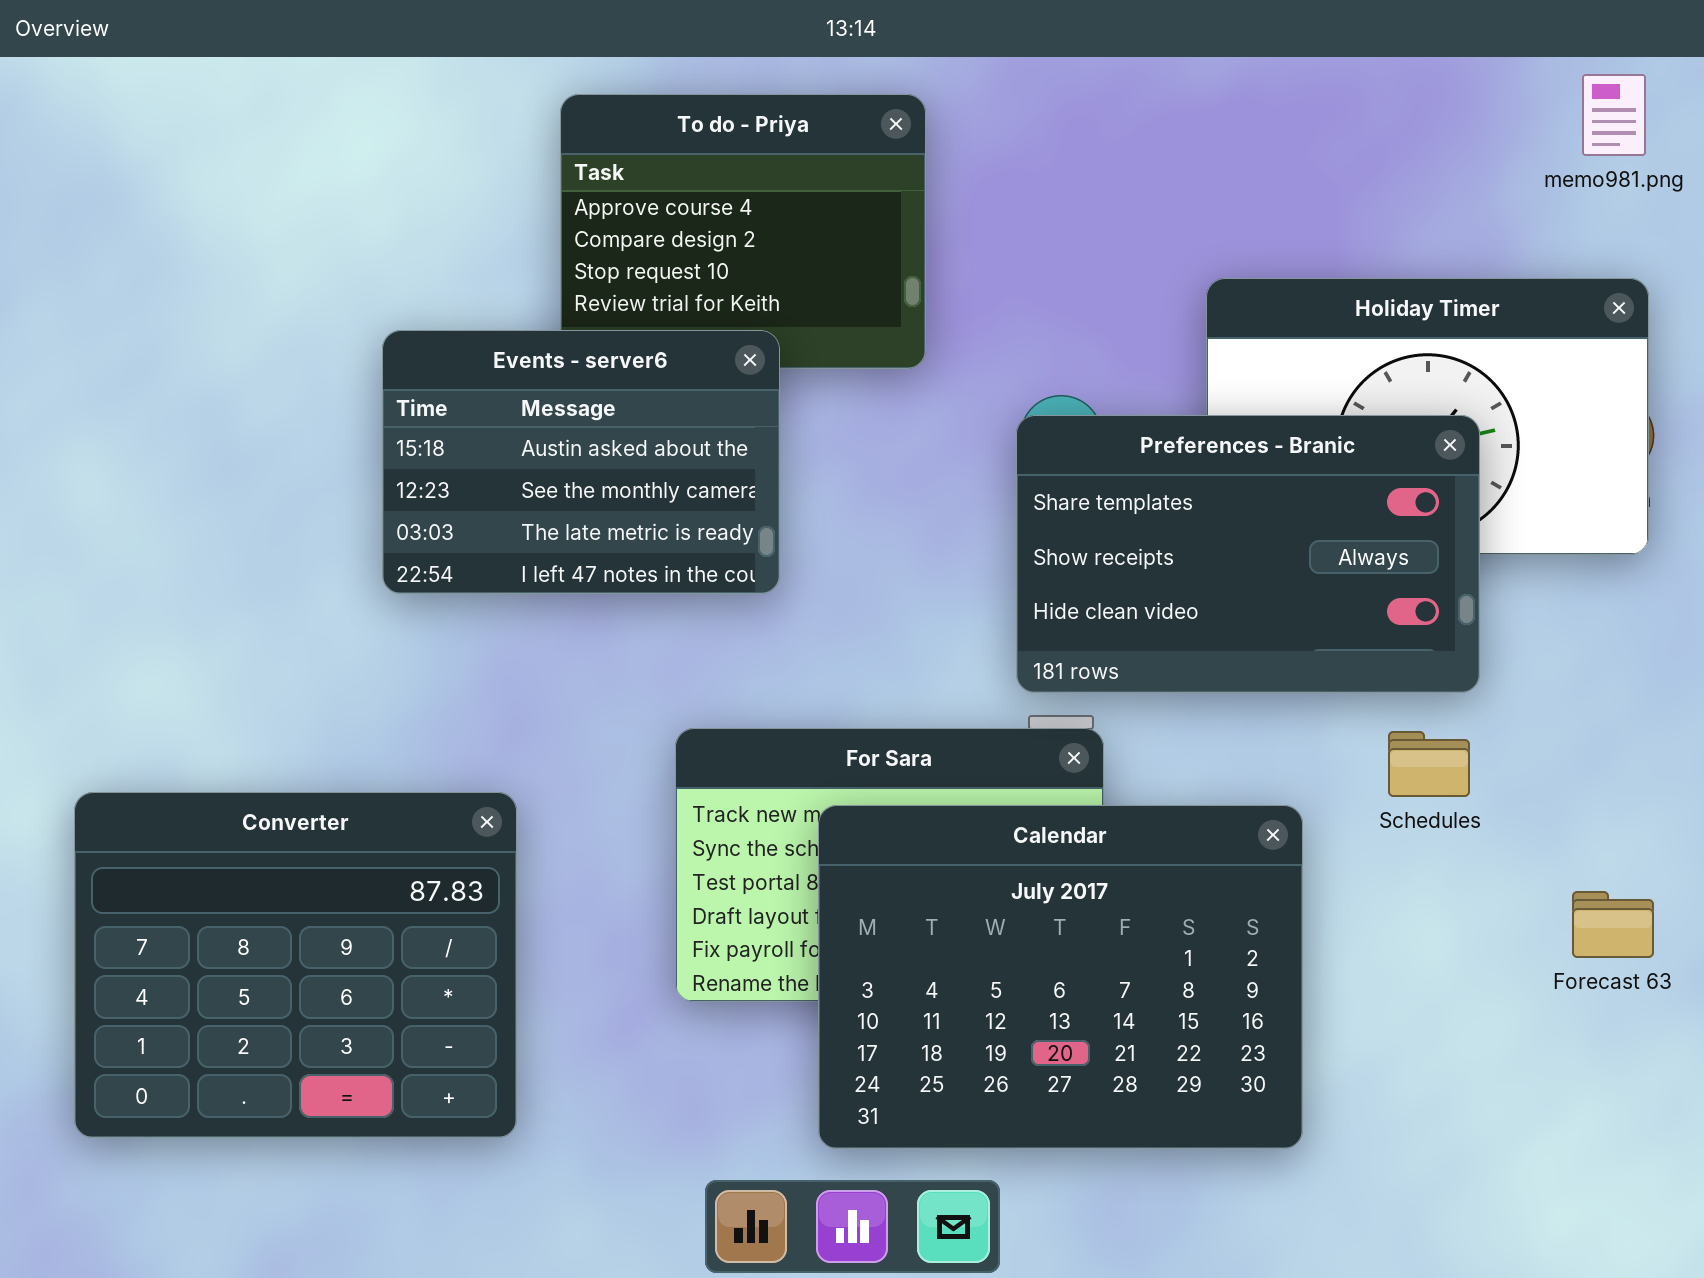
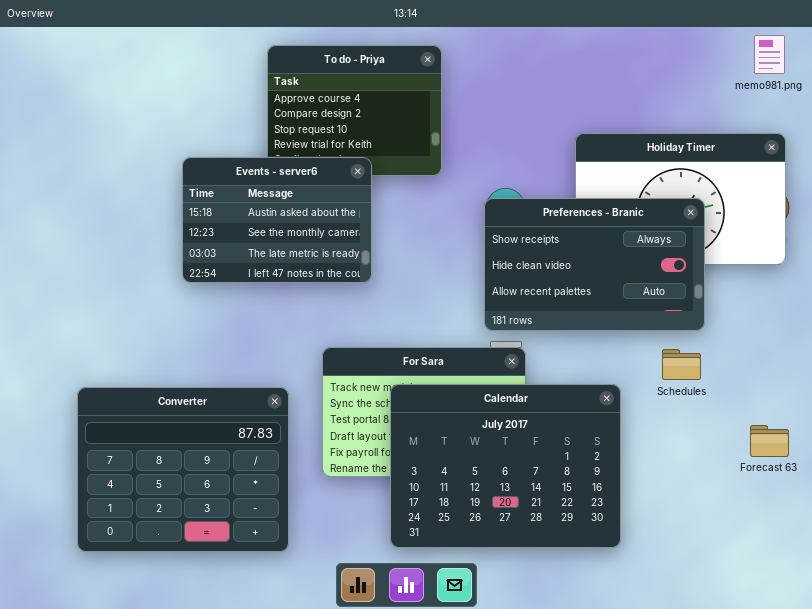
Preferences - Branic: [1016,415,1480,693] -> [484,198,705,331], scrolled down 1 row
Converter: [74,792,517,1138] -> [77,387,289,552], moved

